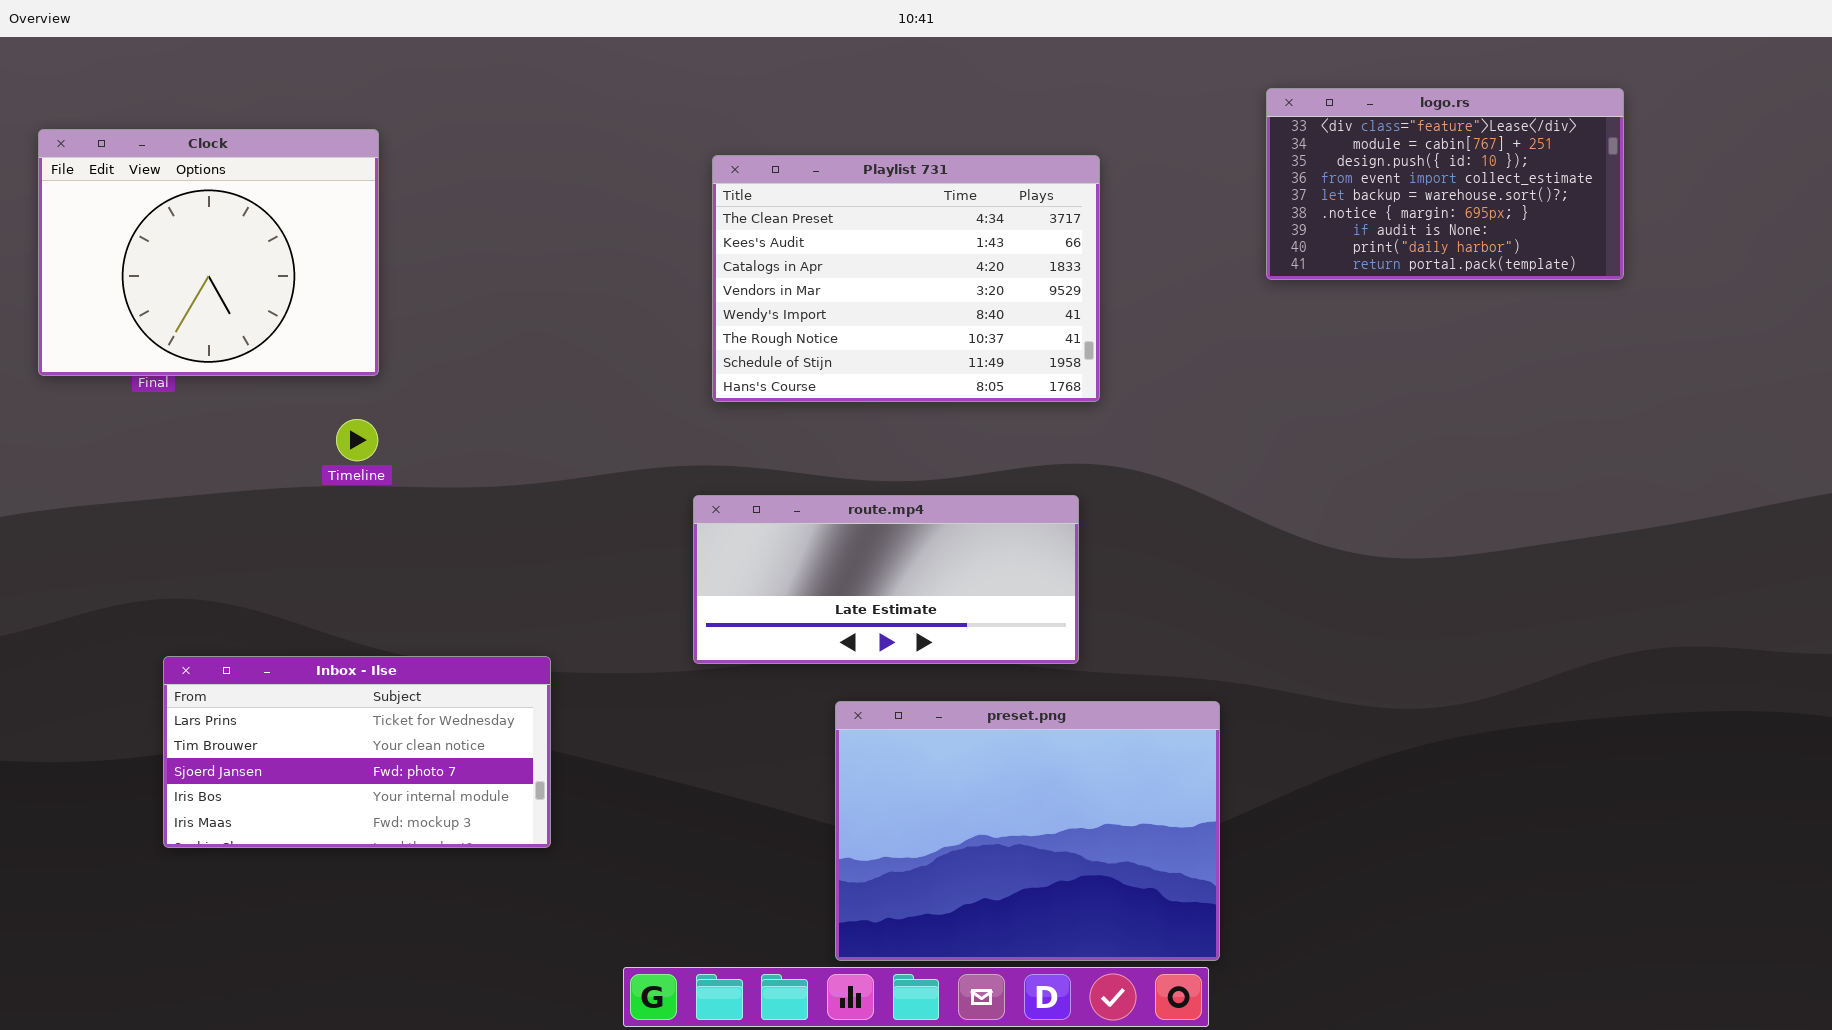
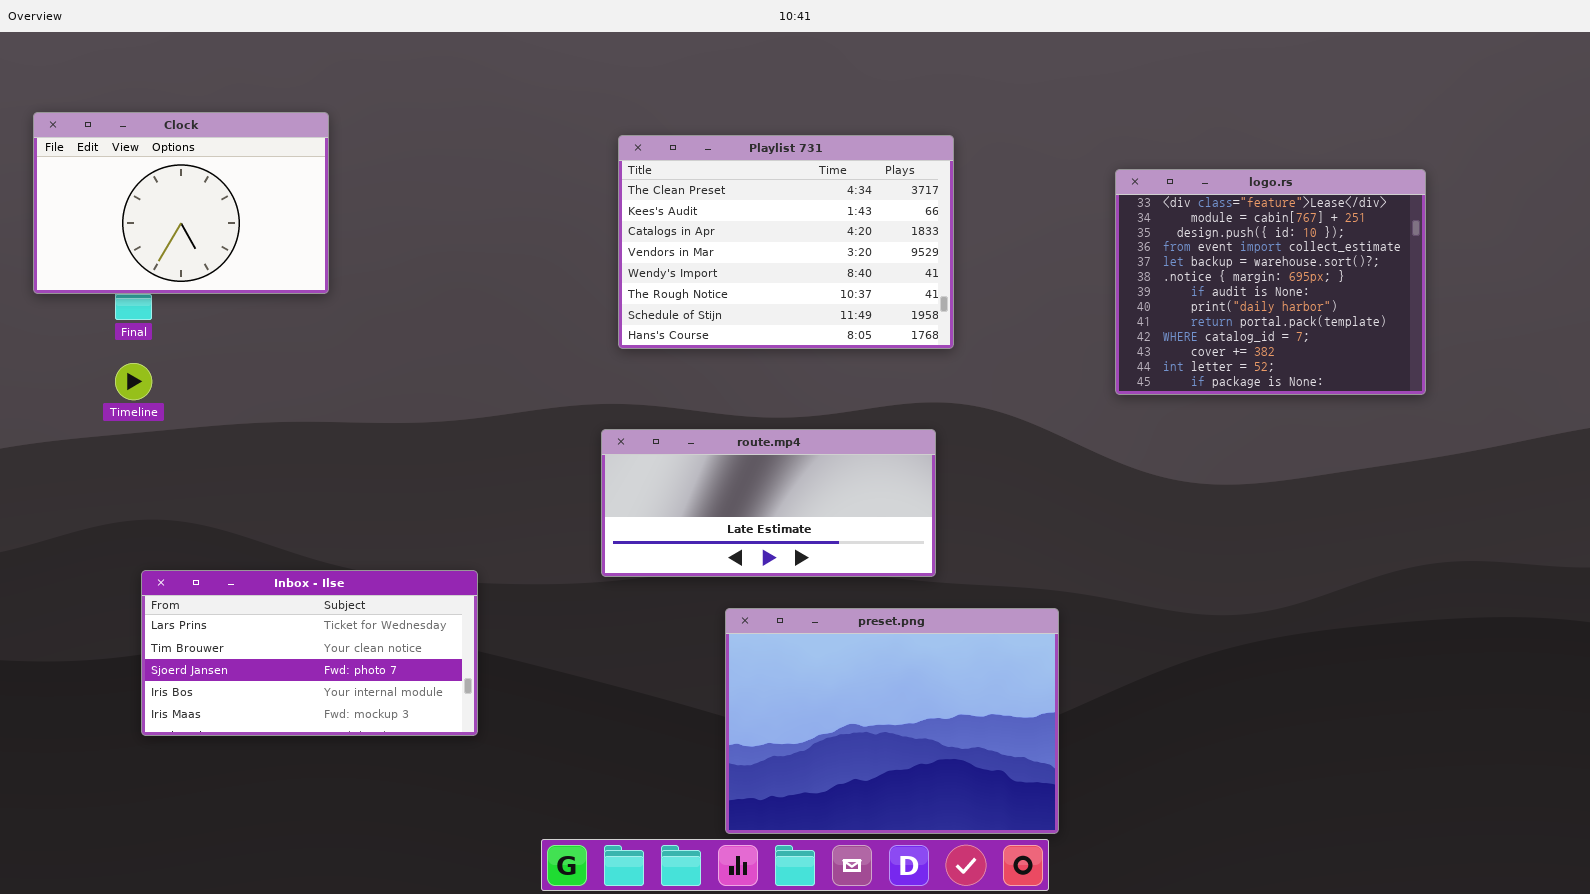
logo.rs: [1266,88,1624,280] -> [1115,169,1426,395], moved, resized
Clock: [38,129,379,376] -> [33,112,329,294], resized
Timeline: [336,419,378,461] -> [115,363,152,400], moved

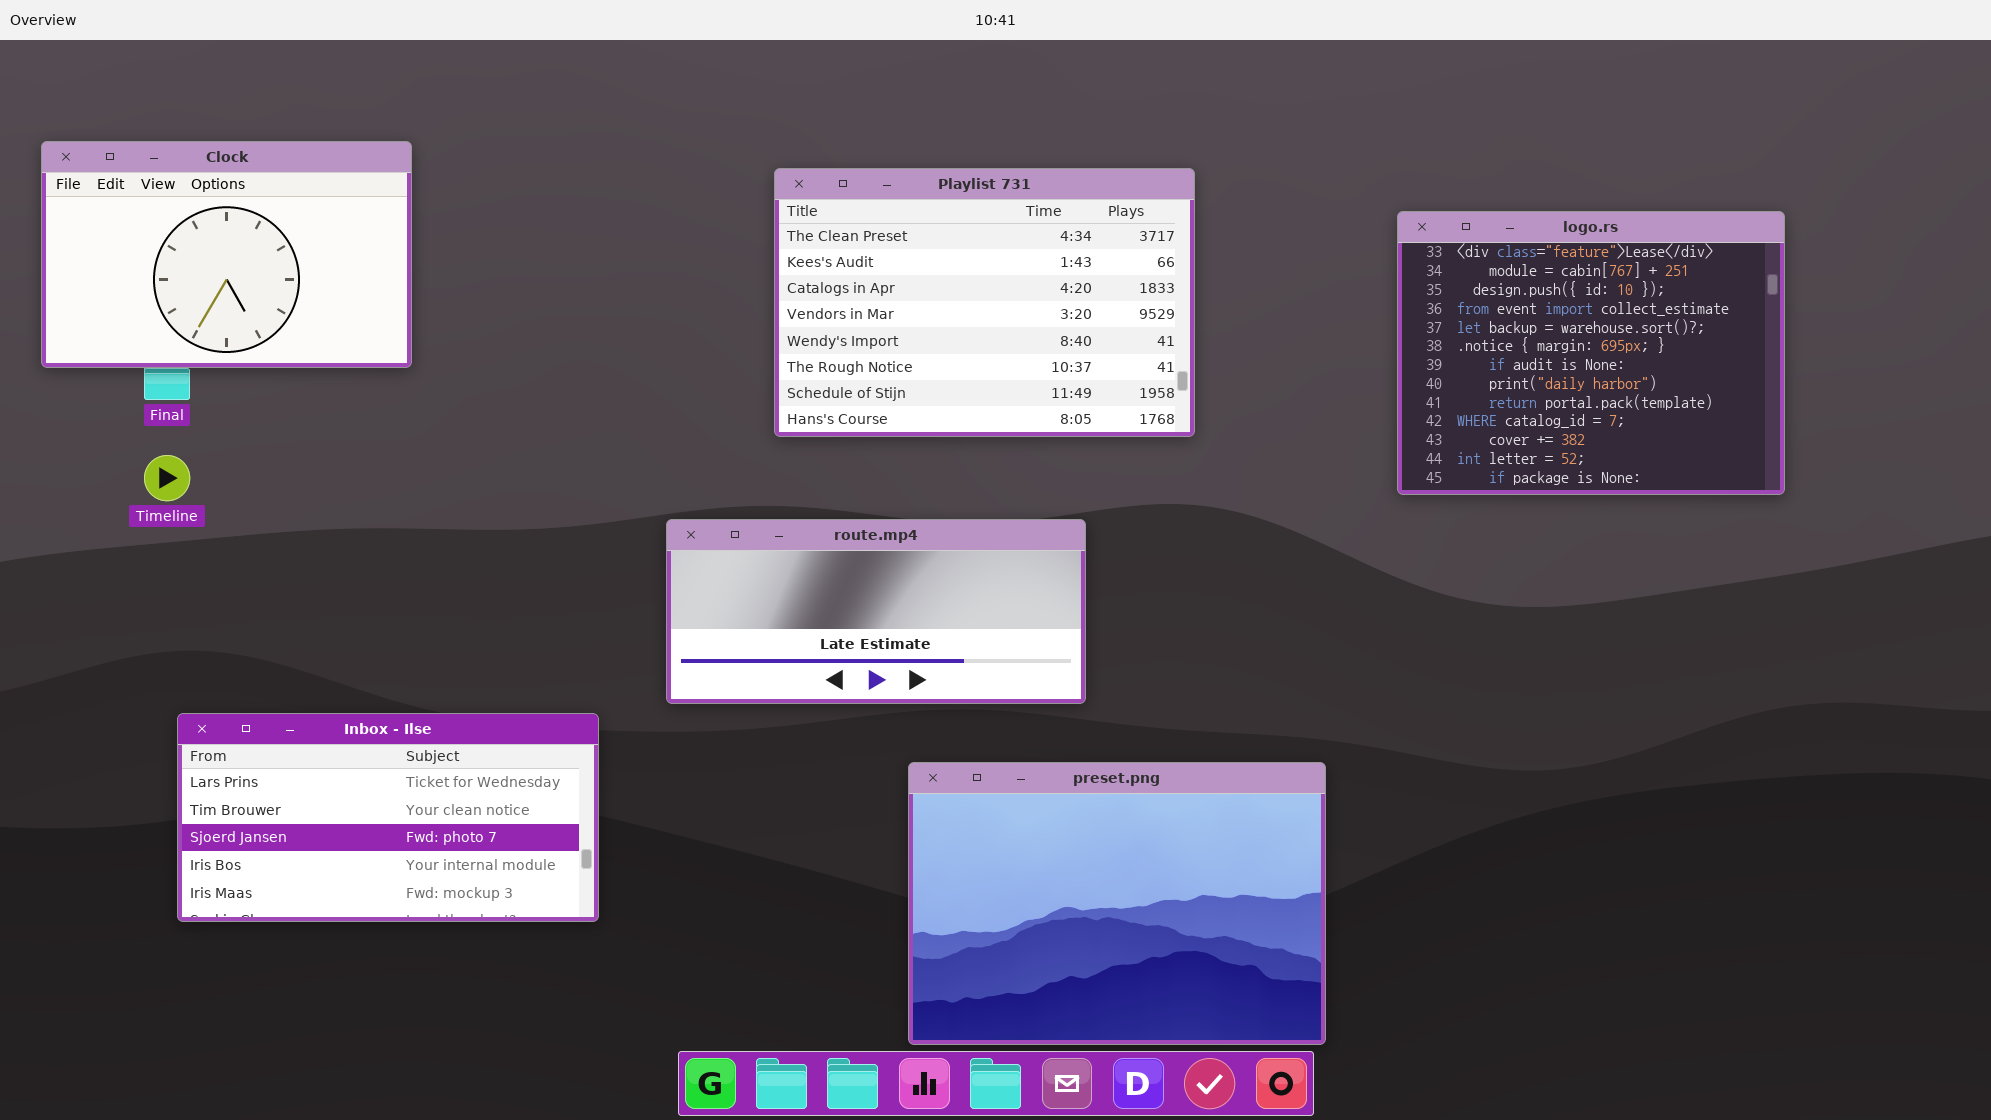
route.mp4: [601,429,936,577] -> [666,519,1086,704], moved

